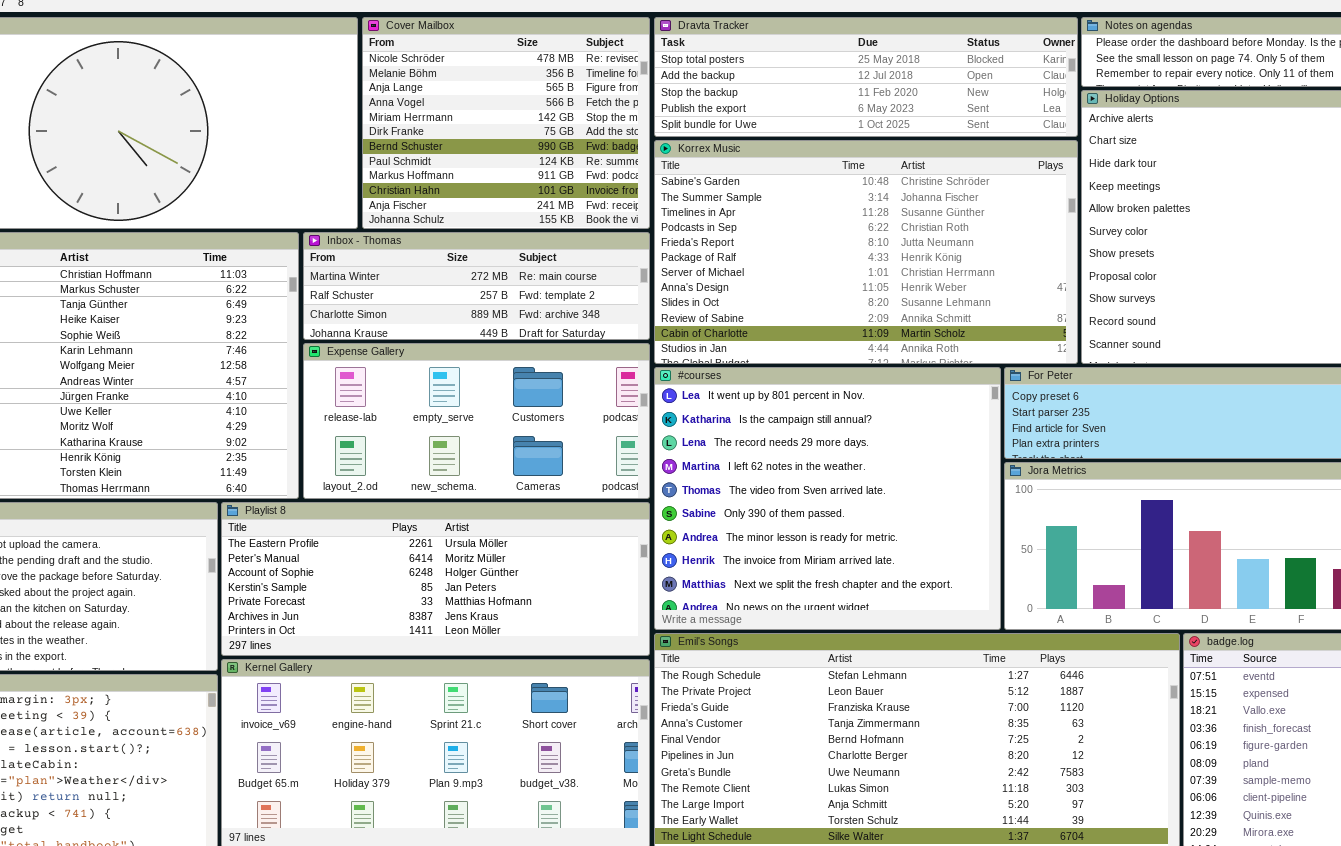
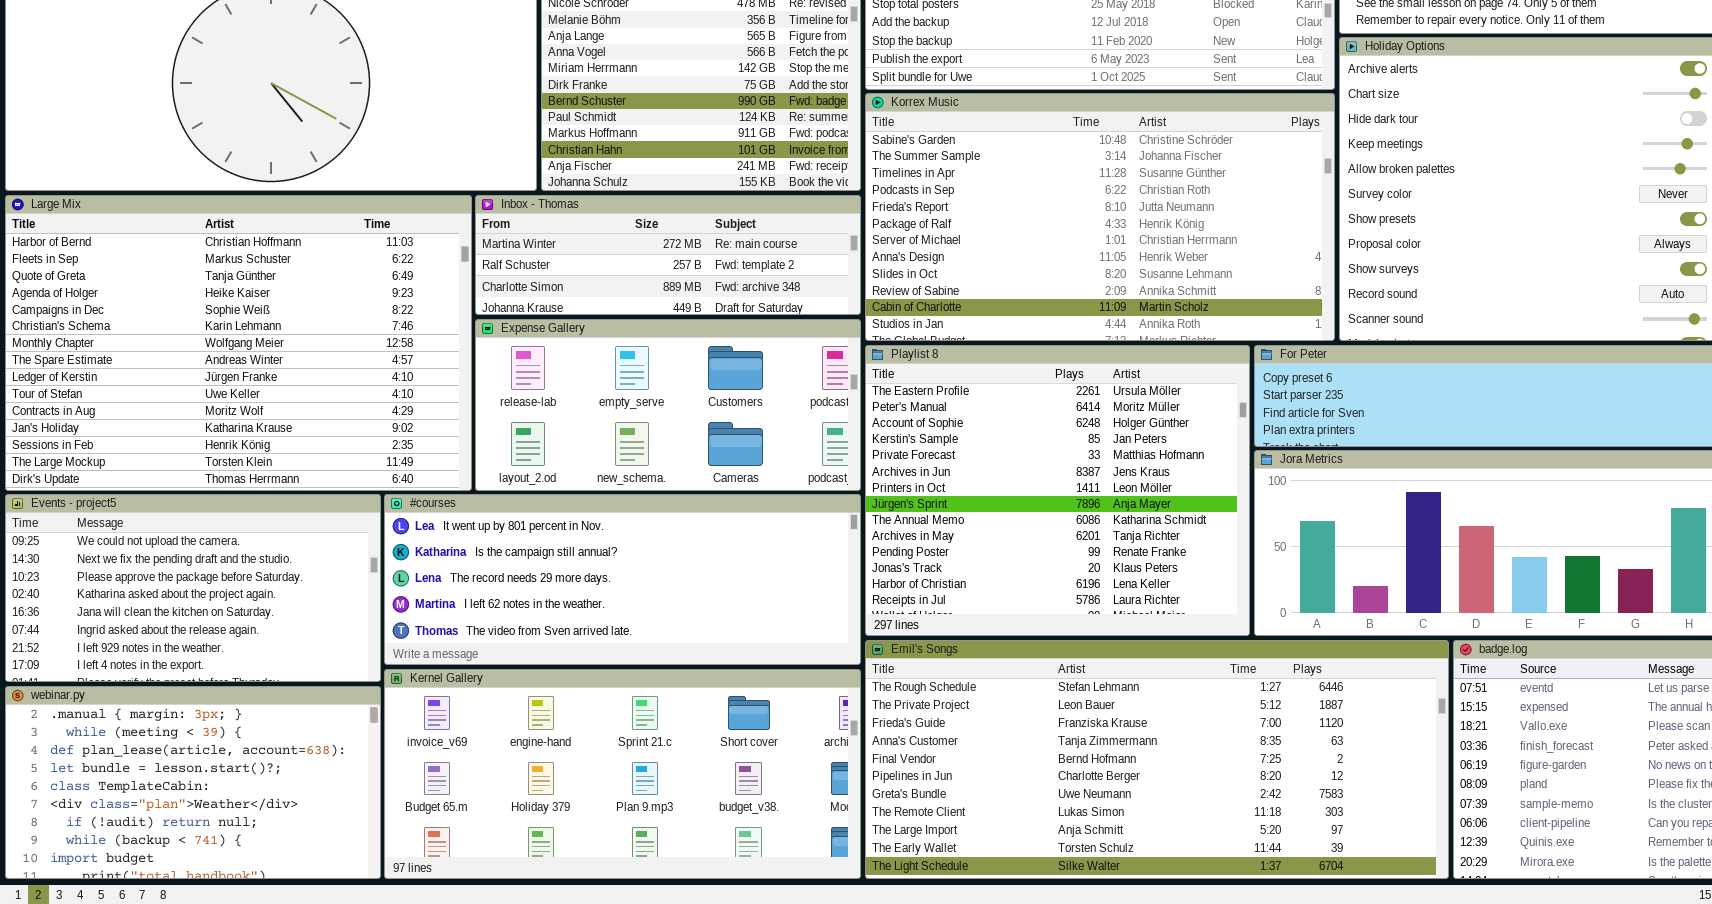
#courses: [654,367,1001,630] -> [384,494,861,665], moved, resized
Playlist 8: [221,502,650,656] -> [865,345,1250,636], moved, resized

